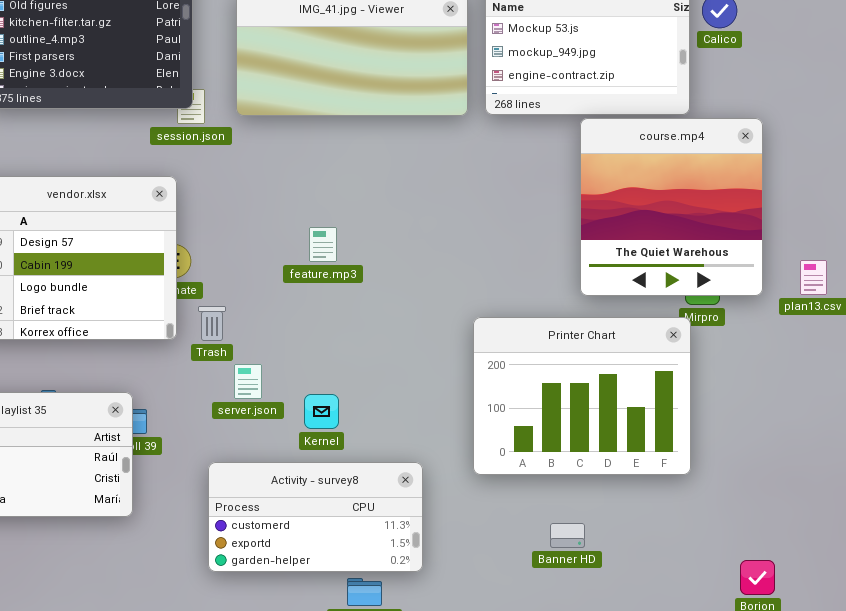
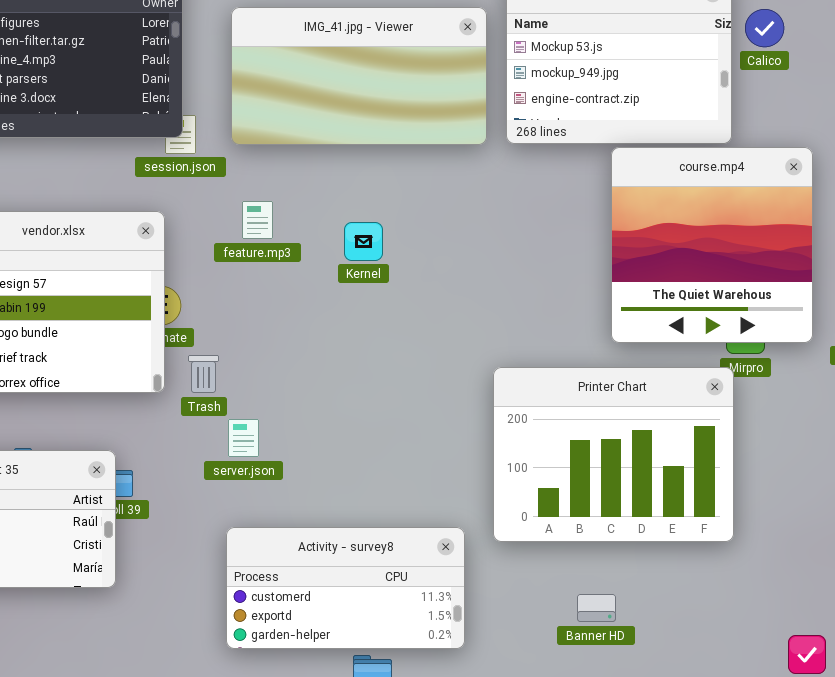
feature.mp3: [309,227,337,262] -> [242,201,273,239], moved
Kernel: [304,394,339,429] -> [344,222,383,261], moved
Activity - survey8: [208,462,423,572] -> [226,527,465,649], moved

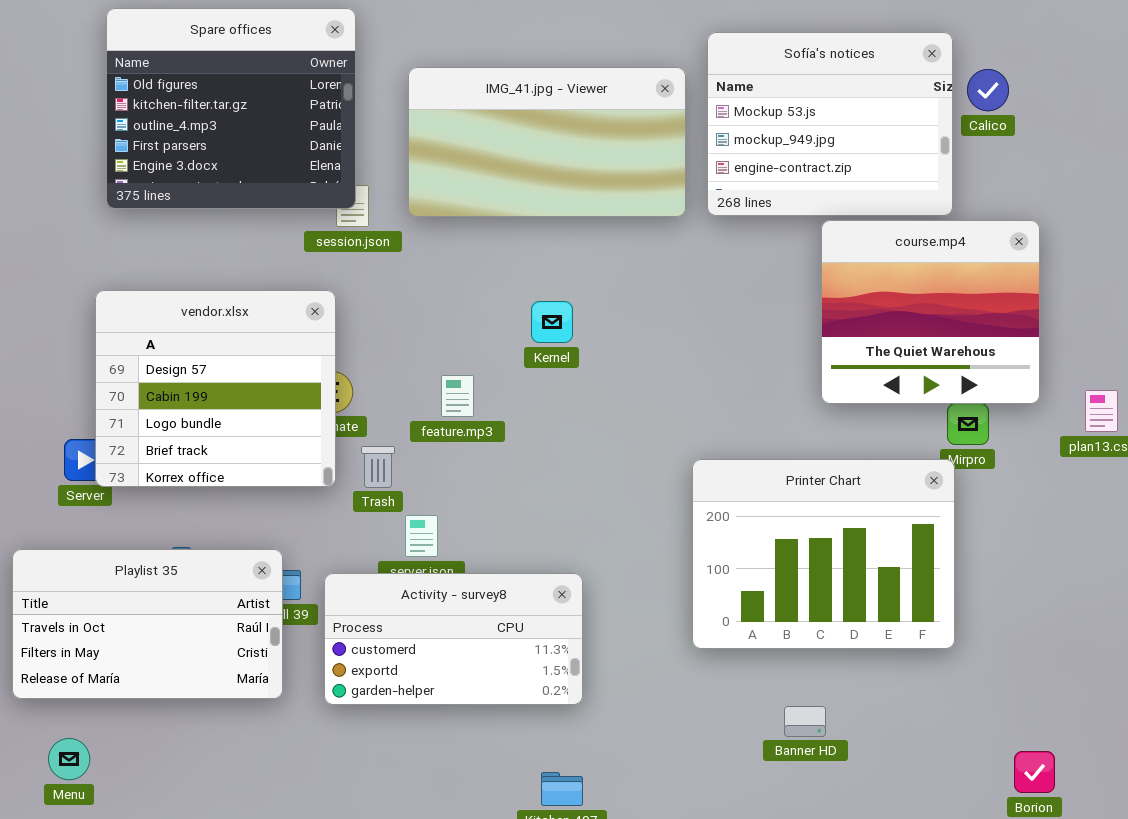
course.mp4: [611,147,813,343] -> [821,220,1040,404], resized
feature.mp3: [242,201,273,239] -> [441,375,474,417], moved
Activity - survey8: [226,527,465,649] -> [324,573,583,705], moved

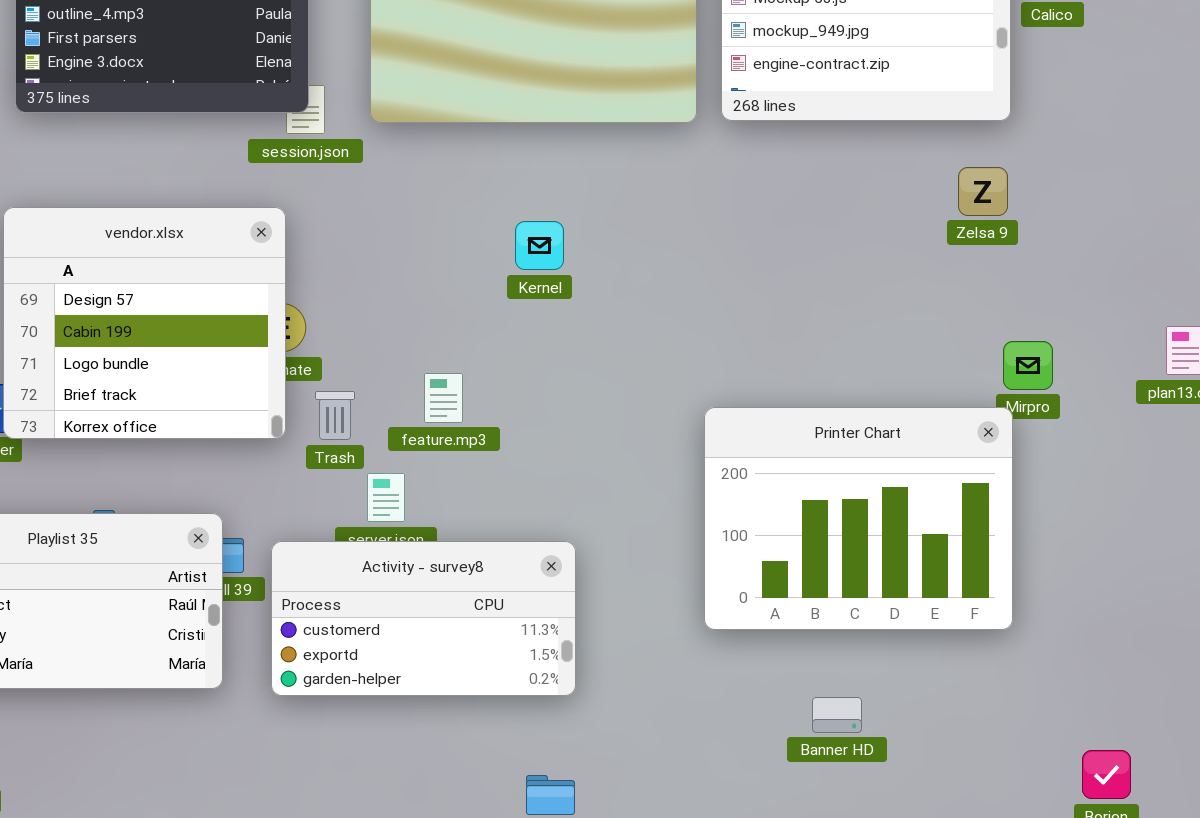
course.mp4: [821,220,1040,404] -> none, closed
feature.mp3: [441,375,474,417] -> [424,373,463,423], moved

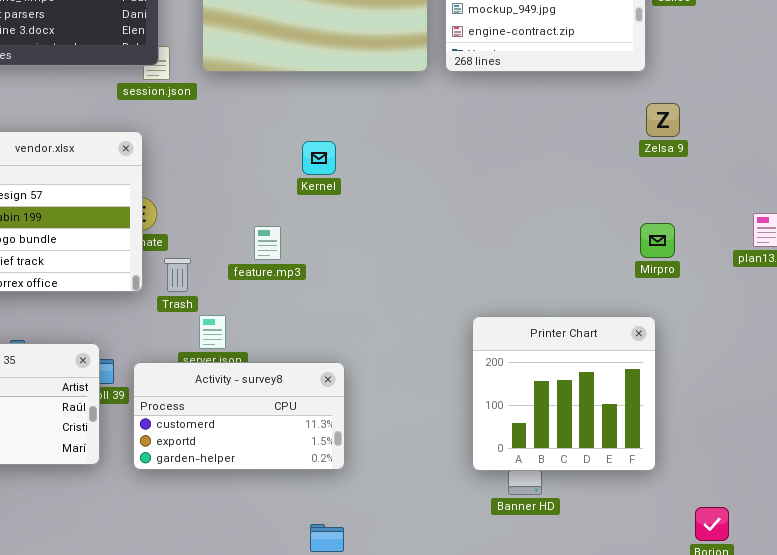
Zelsa 9: [958,167,1008,216] -> [646,103,680,137], moved
feature.mp3: [424,373,463,423] -> [254,226,281,260], moved
Printer Chart: [704,407,1013,630] -> [472,316,656,471], moved, resized

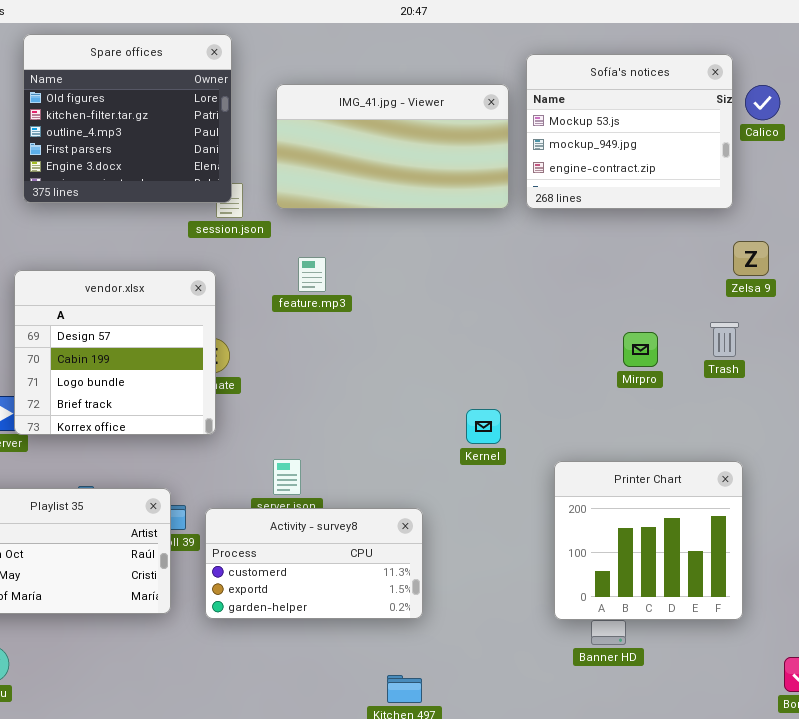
Kernel: [302,141,336,175] -> [466,409,501,444], moved
Mirpro: [640,223,675,258] -> [623,332,658,367], moved
feature.mp3: [254,226,281,260] -> [298,257,326,292], moved
Trash: [164,258,191,292] -> [710,322,739,357], moved

